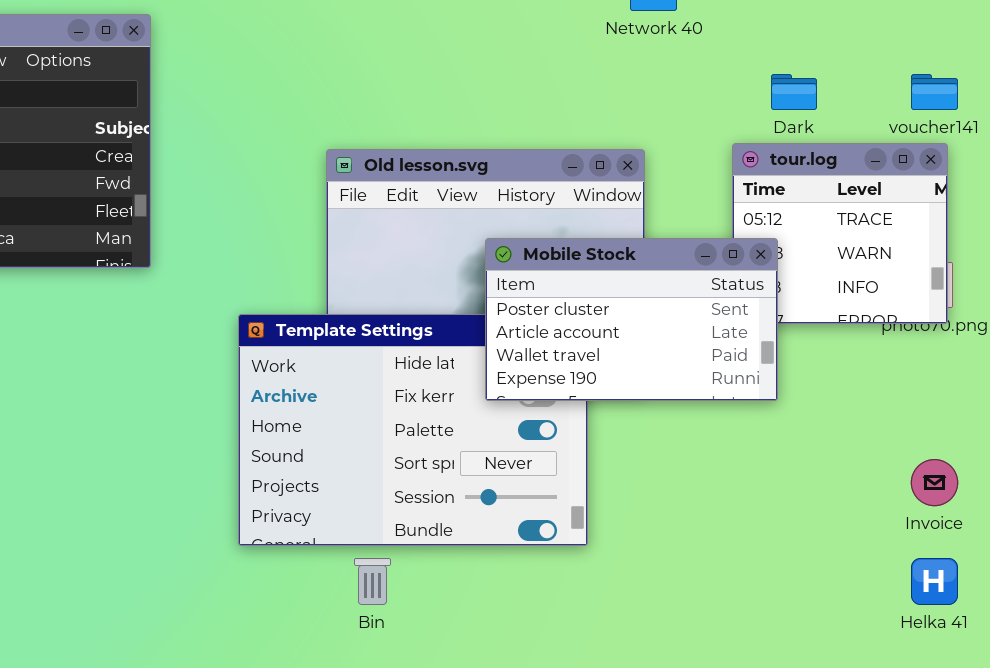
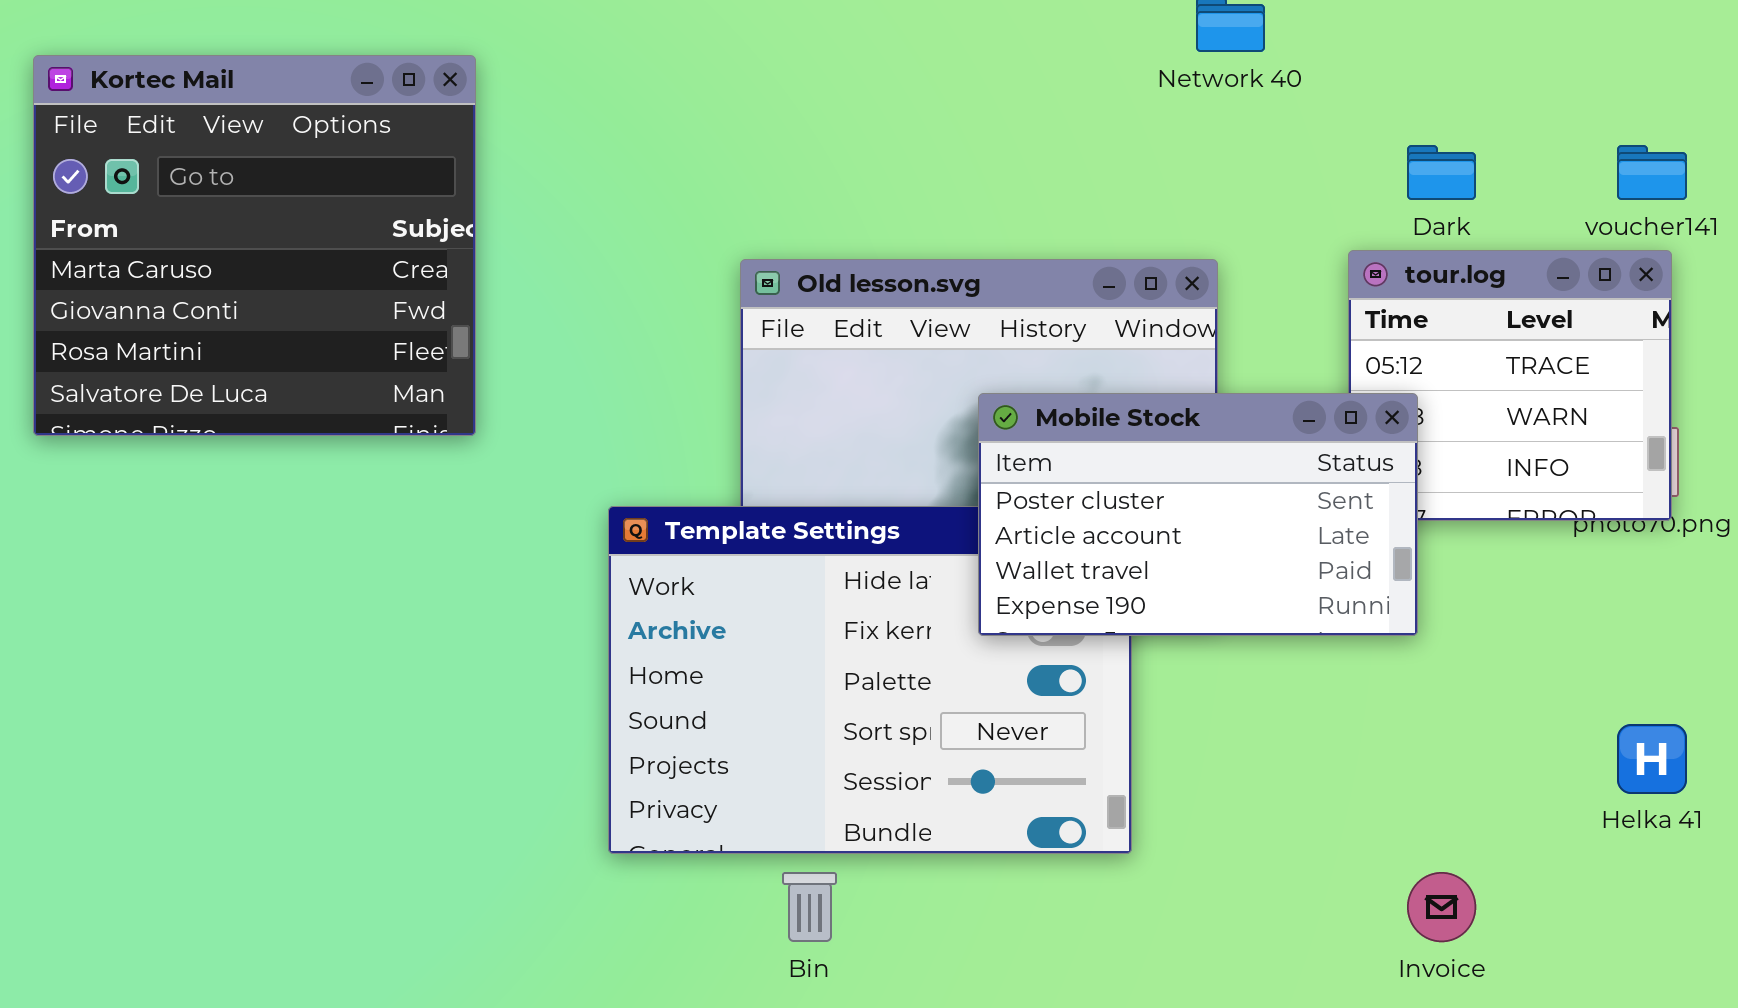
Invoice: [911,459,958,506] -> [1407,872,1476,942], moved
Helka 41: [911,558,958,605] -> [1617,724,1687,794], moved

